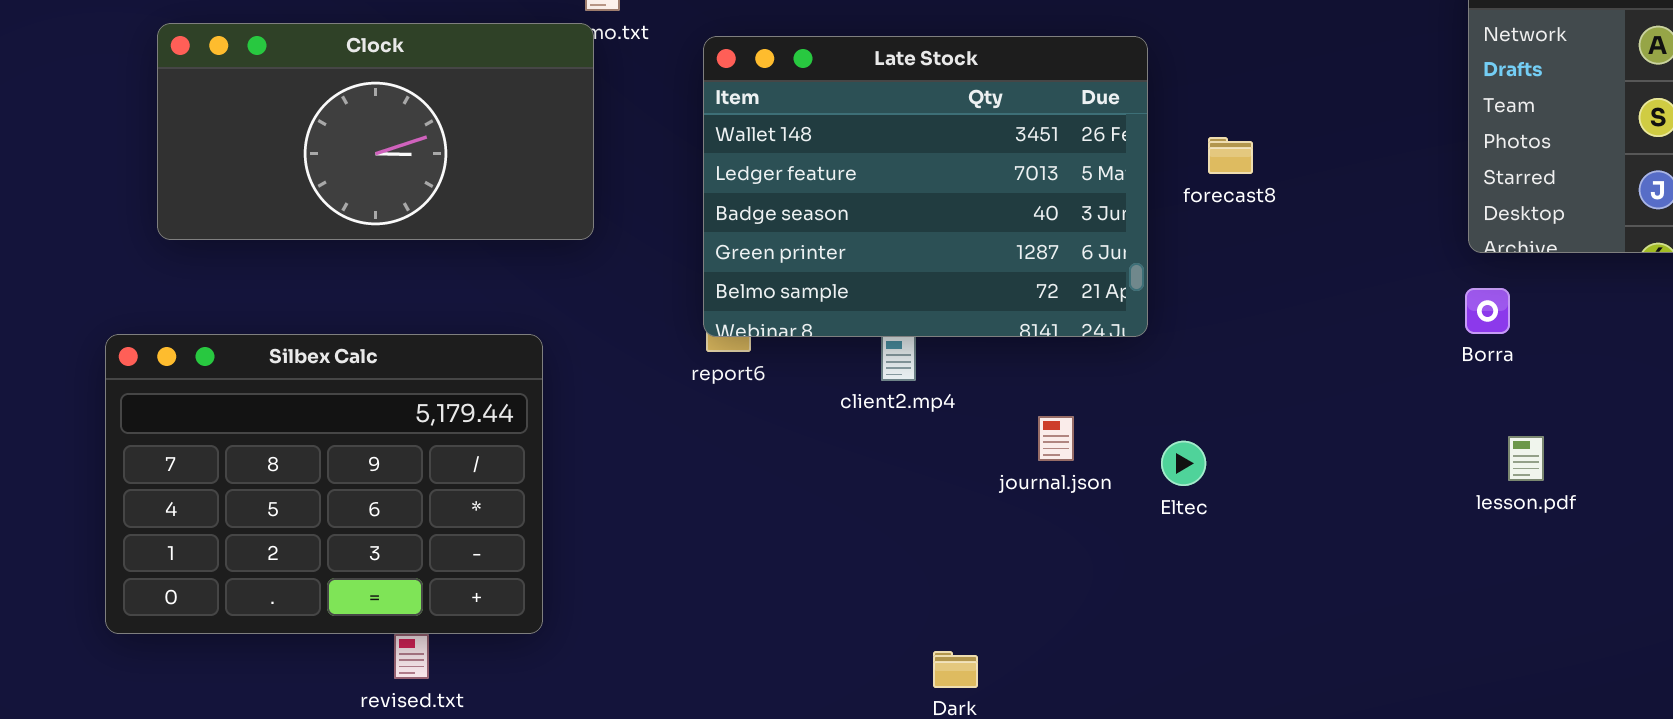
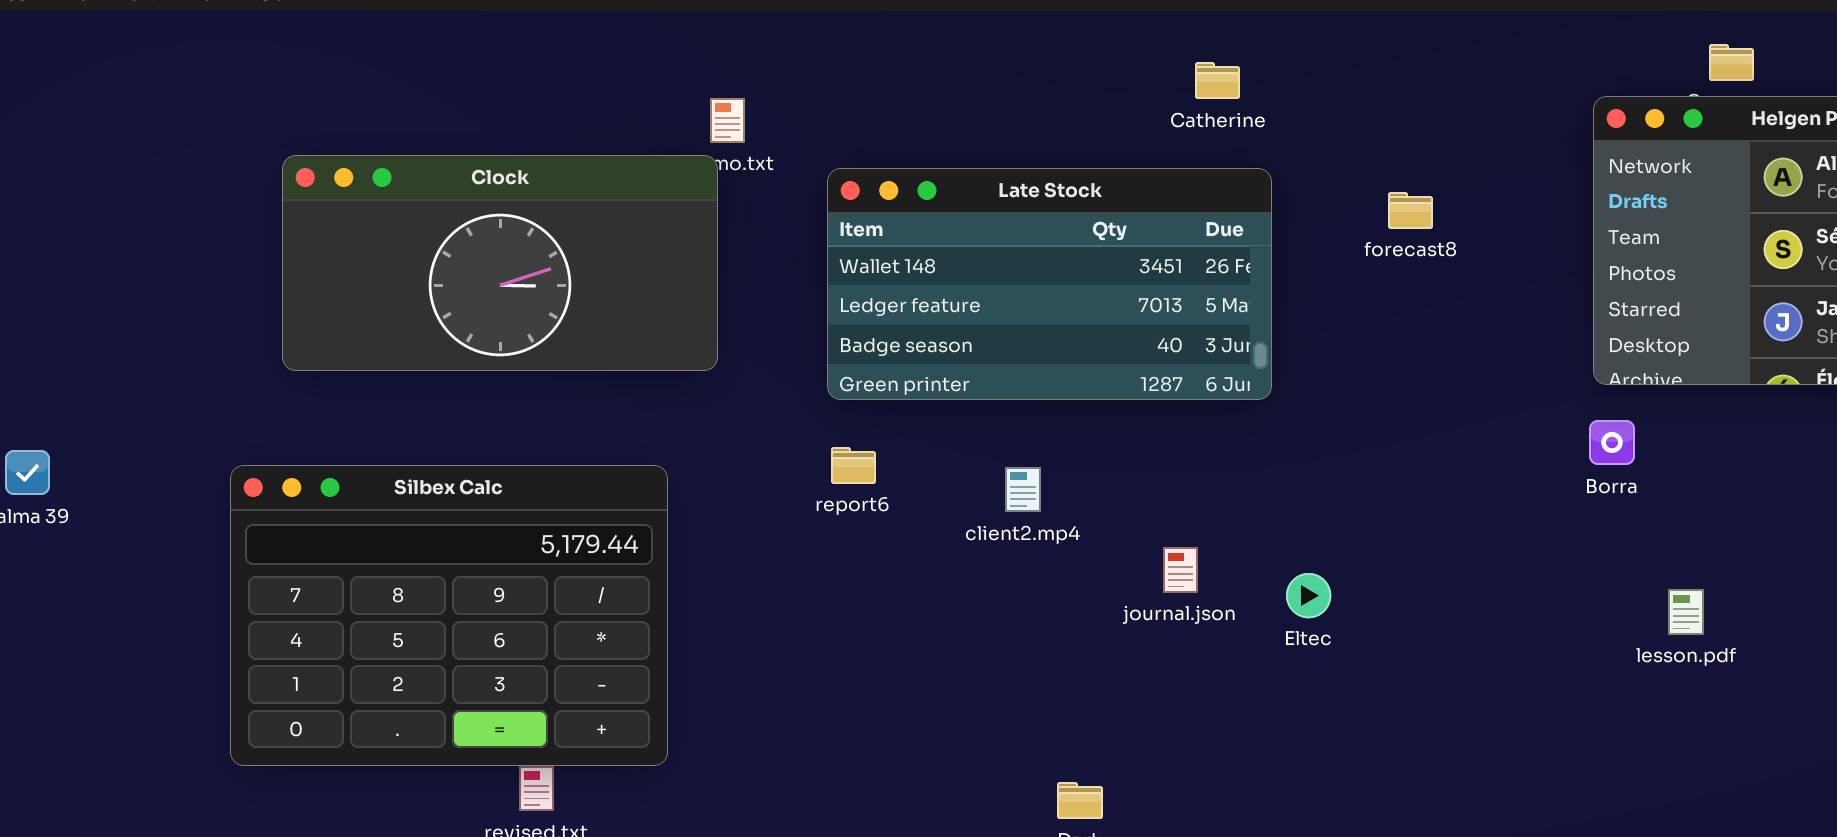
Late Stock: [703,36,1148,337] -> [827,168,1272,400], resized
forecast8: [1208,137,1253,174] -> [1388,192,1433,229], moved
lesson.pdf: [1508,436,1544,481] -> [1668,589,1704,635], moved

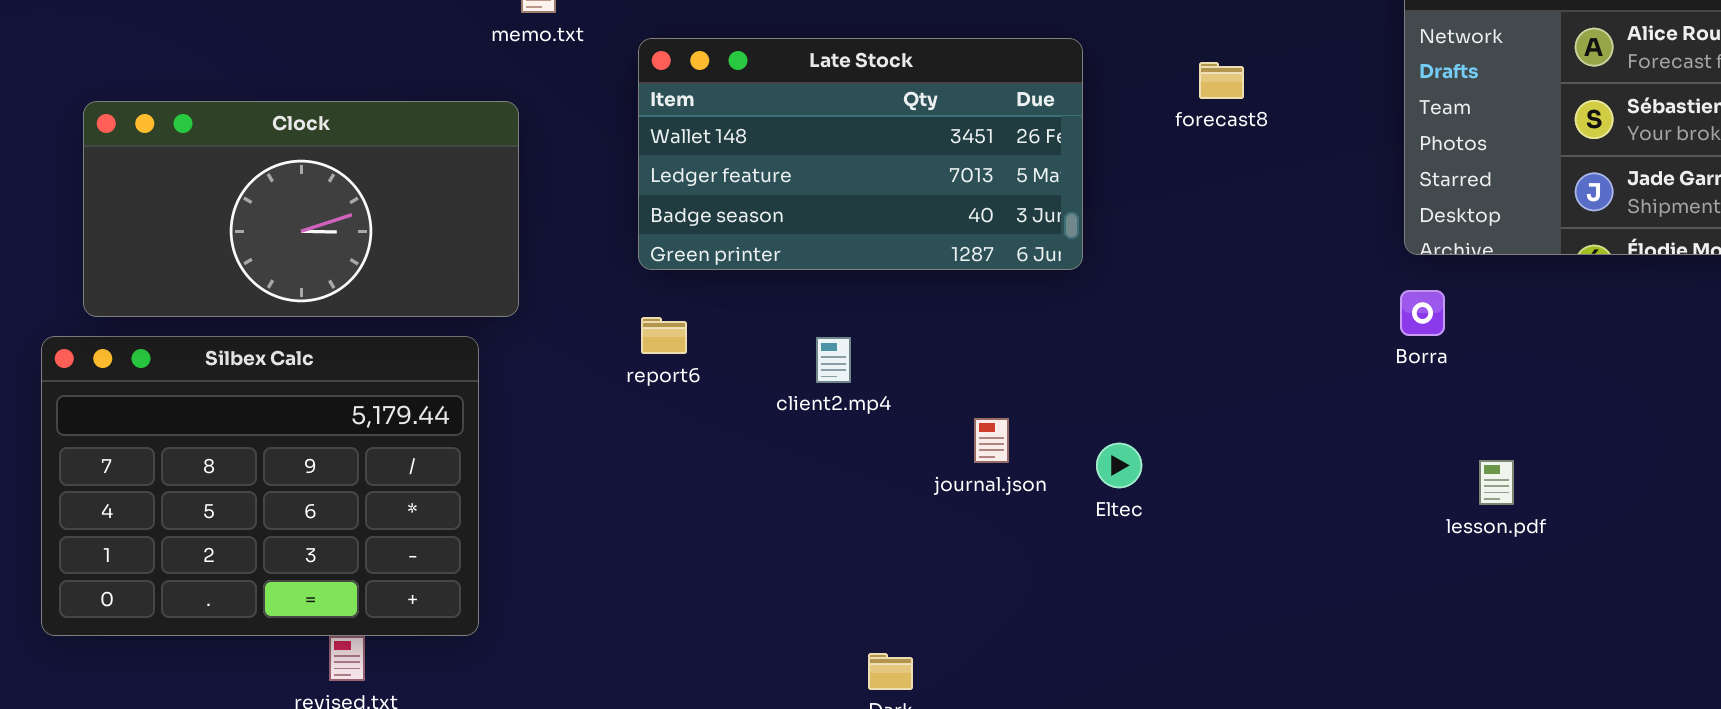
Clock: [282,155,718,371] -> [83,101,519,317], moved

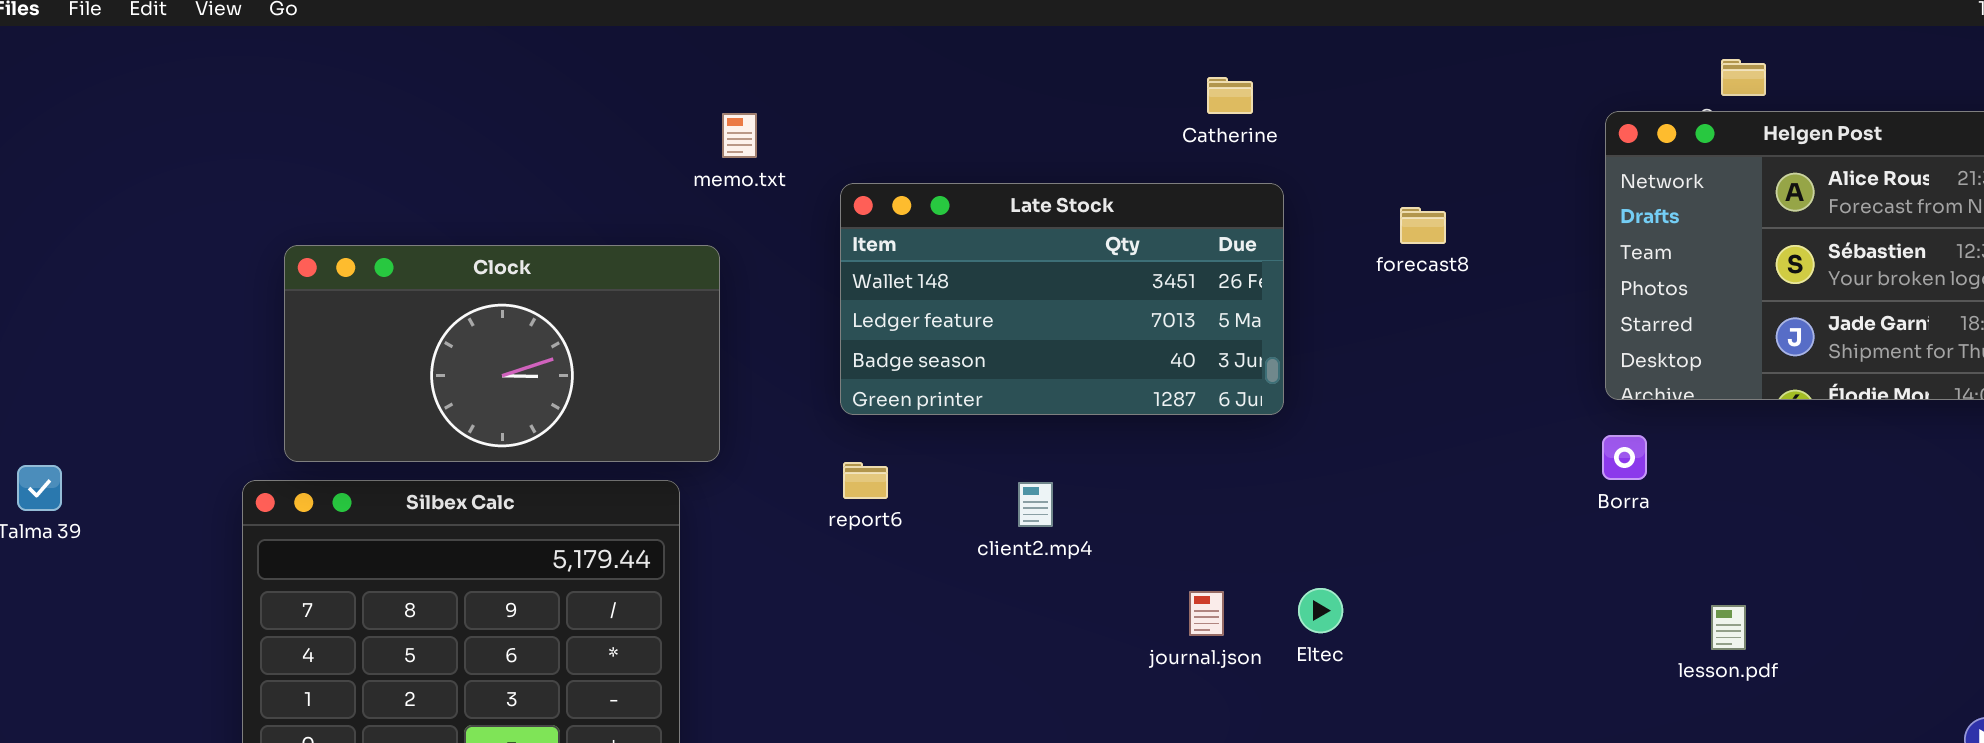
journal.json: [974,418,1009,463] -> [1189,591,1224,636], moved
lesson.pdf: [1479,460,1514,505] -> [1711,605,1746,650], moved

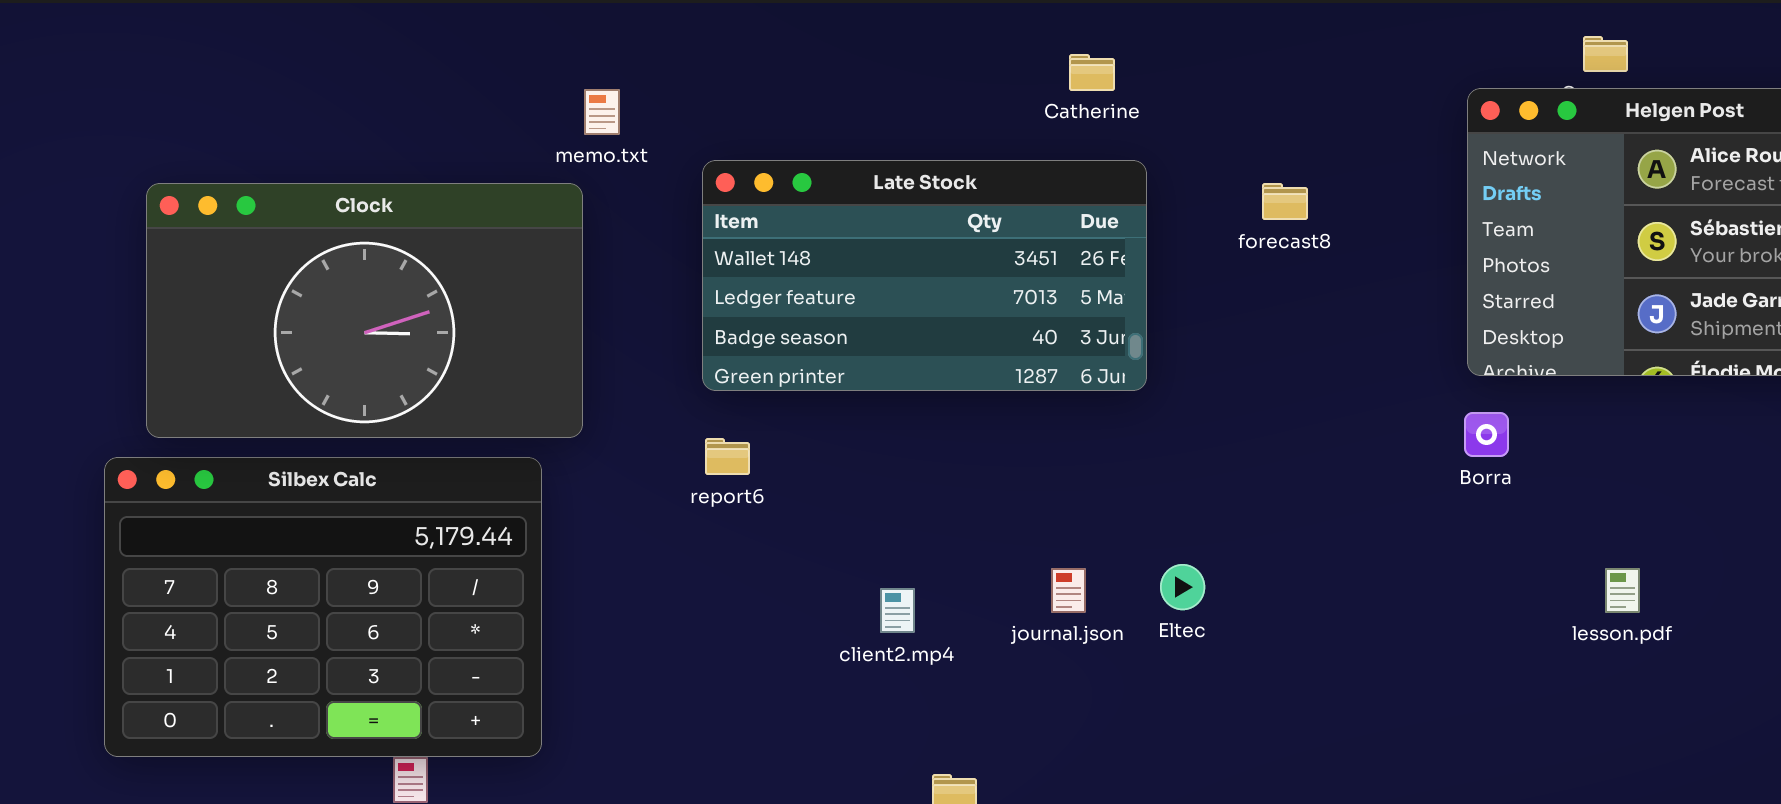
Clock: [284,245,720,462] -> [146,183,583,438], resized
client2.mp4: [1018,482,1053,527] -> [880,588,915,633], moved
lesson.pdf: [1711,605,1746,650] -> [1605,568,1640,613], moved

